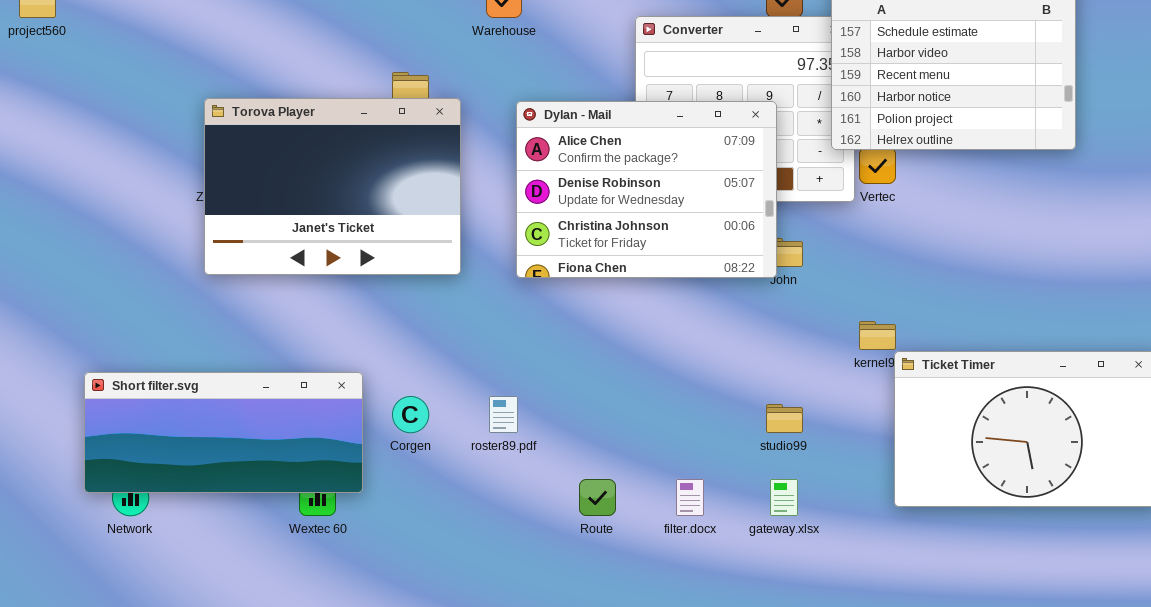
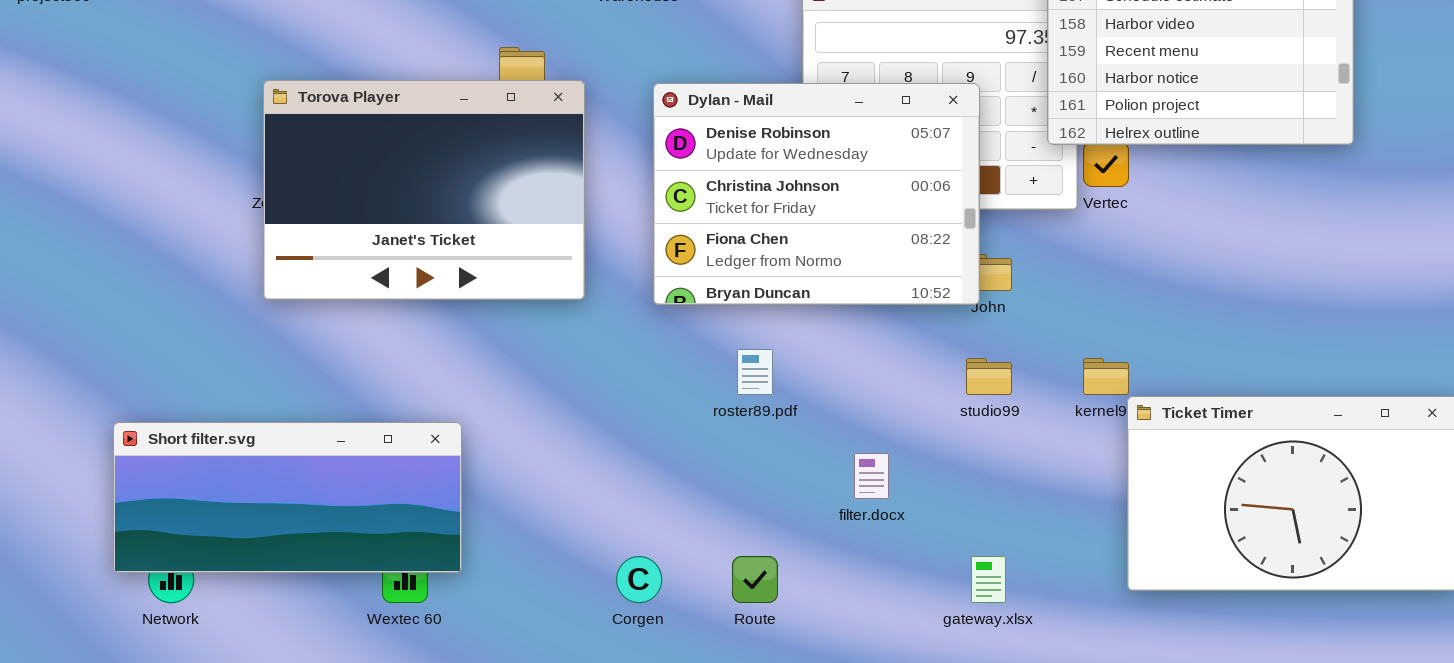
Dylan - Mail: [516,101,777,278] -> [653,83,980,305], scrolled down 1 row
Corgen: [392,396,429,433] -> [616,556,662,603], moved
roster89.pdf: [489,396,518,433] -> [737,349,773,395], moved
studio99: [766,404,803,433] -> [966,358,1012,395], moved
filter.docx: [676,479,704,516] -> [854,453,889,499], moved

